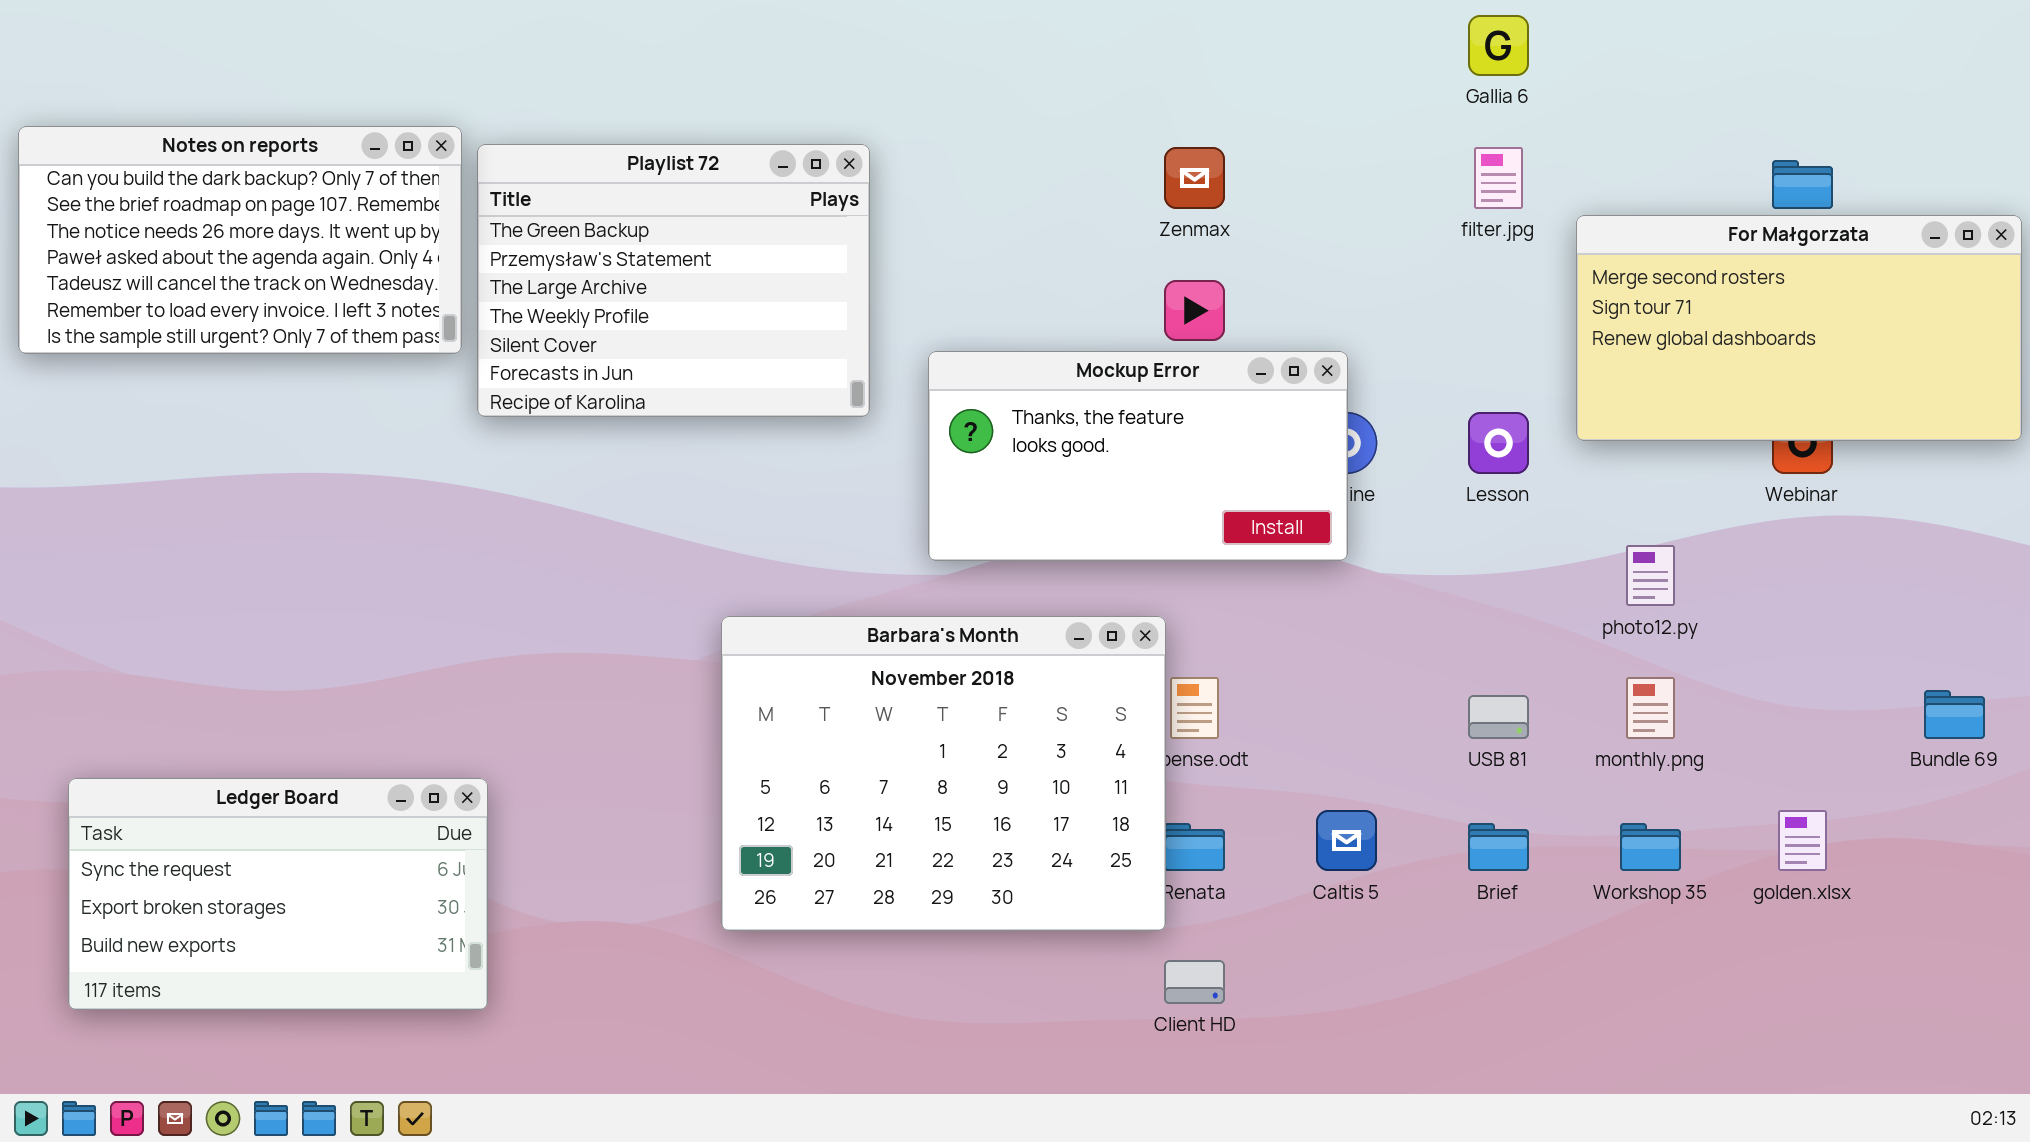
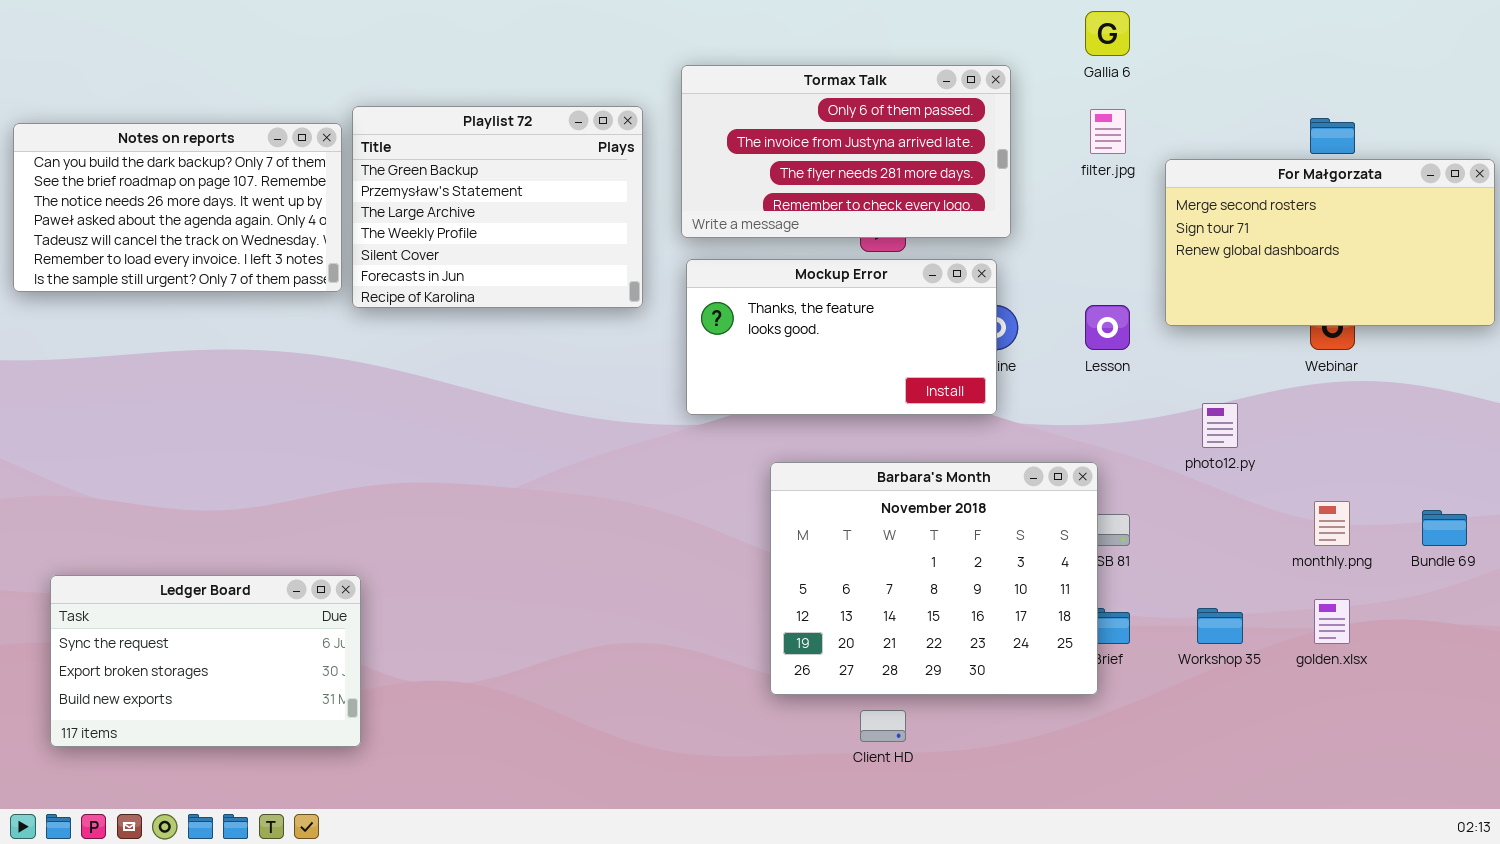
Tormax Talk: none -> [681,65,1011,238], opened
Notes on reports: [18,126,462,354] -> [13,123,342,292], moved
Barbara's Month: [721,616,1166,931] -> [770,462,1098,695], moved
monthly.png: [1626,677,1675,739] -> [1314,501,1350,546], moved

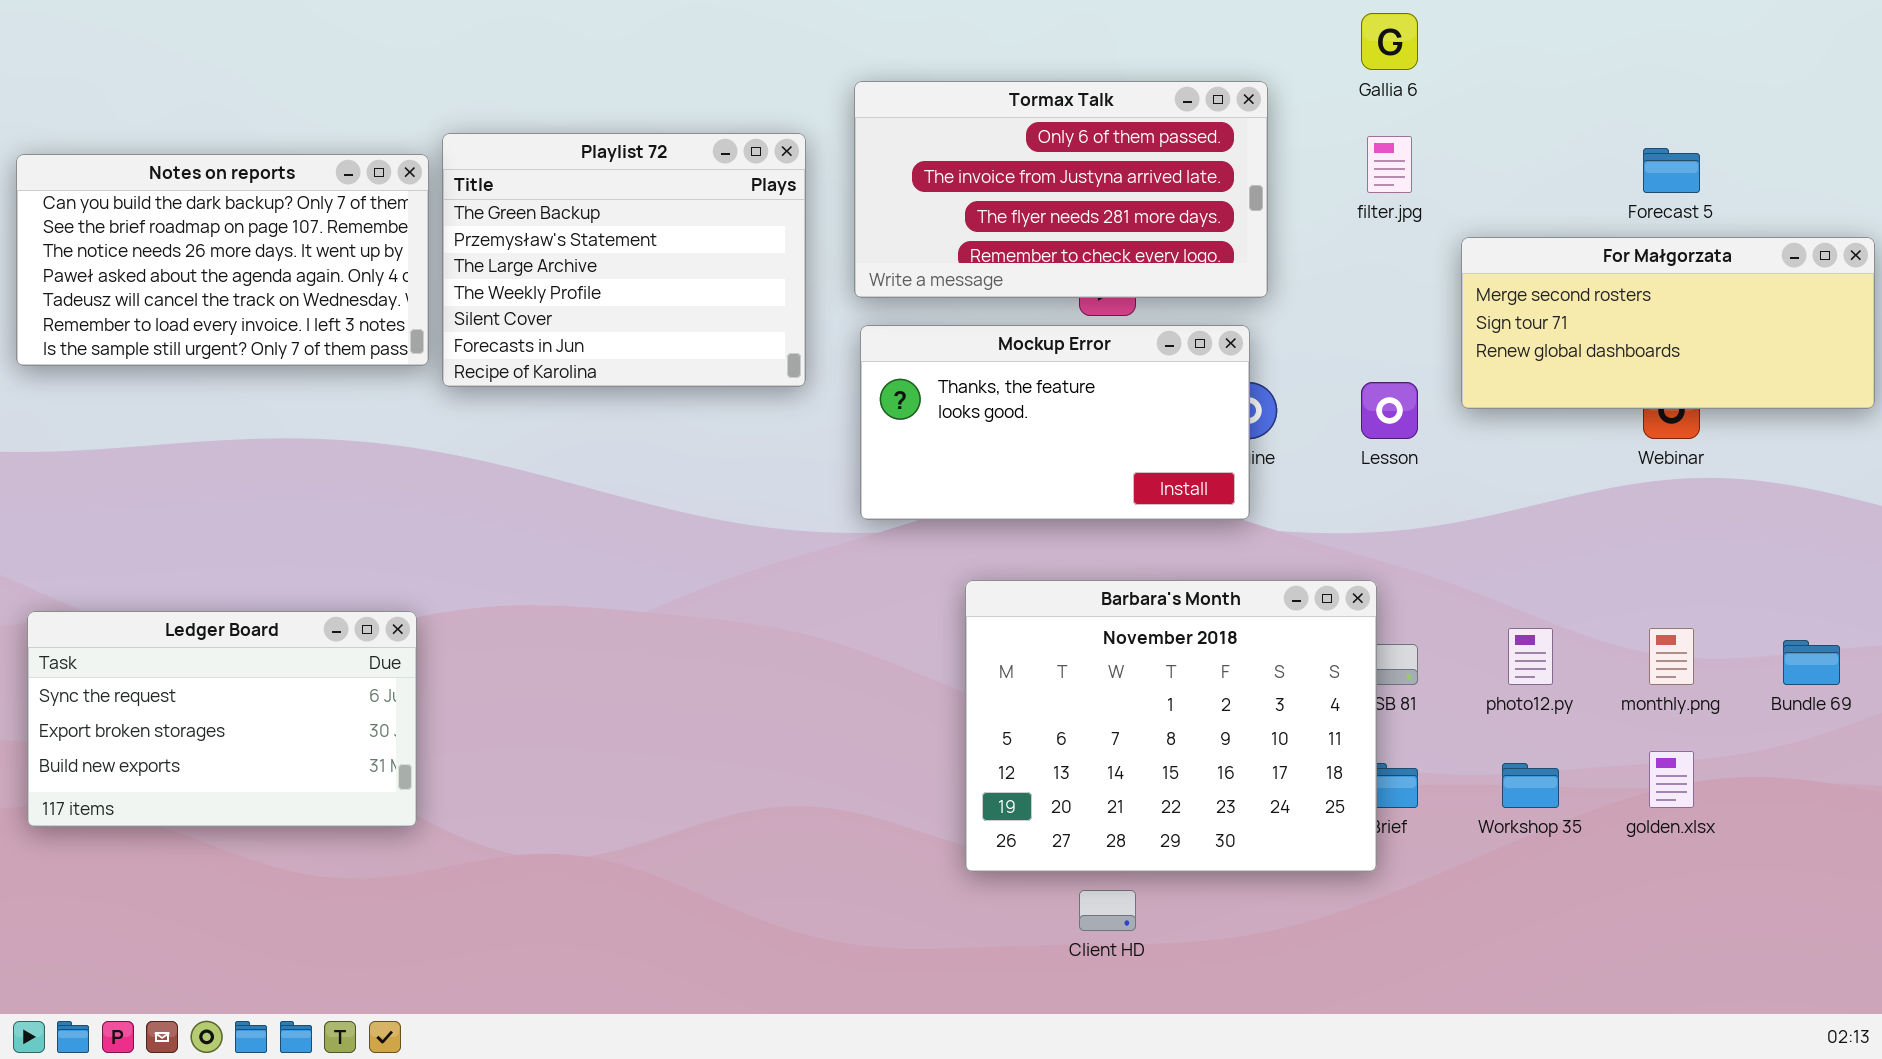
For Małgorzata: [1165,159,1495,326] -> [1461,237,1875,409], resized
photo12.py: [1202,403,1238,448] -> [1508,628,1553,685], moved
Ledger Board: [50,575,361,747] -> [27,611,417,827], moved

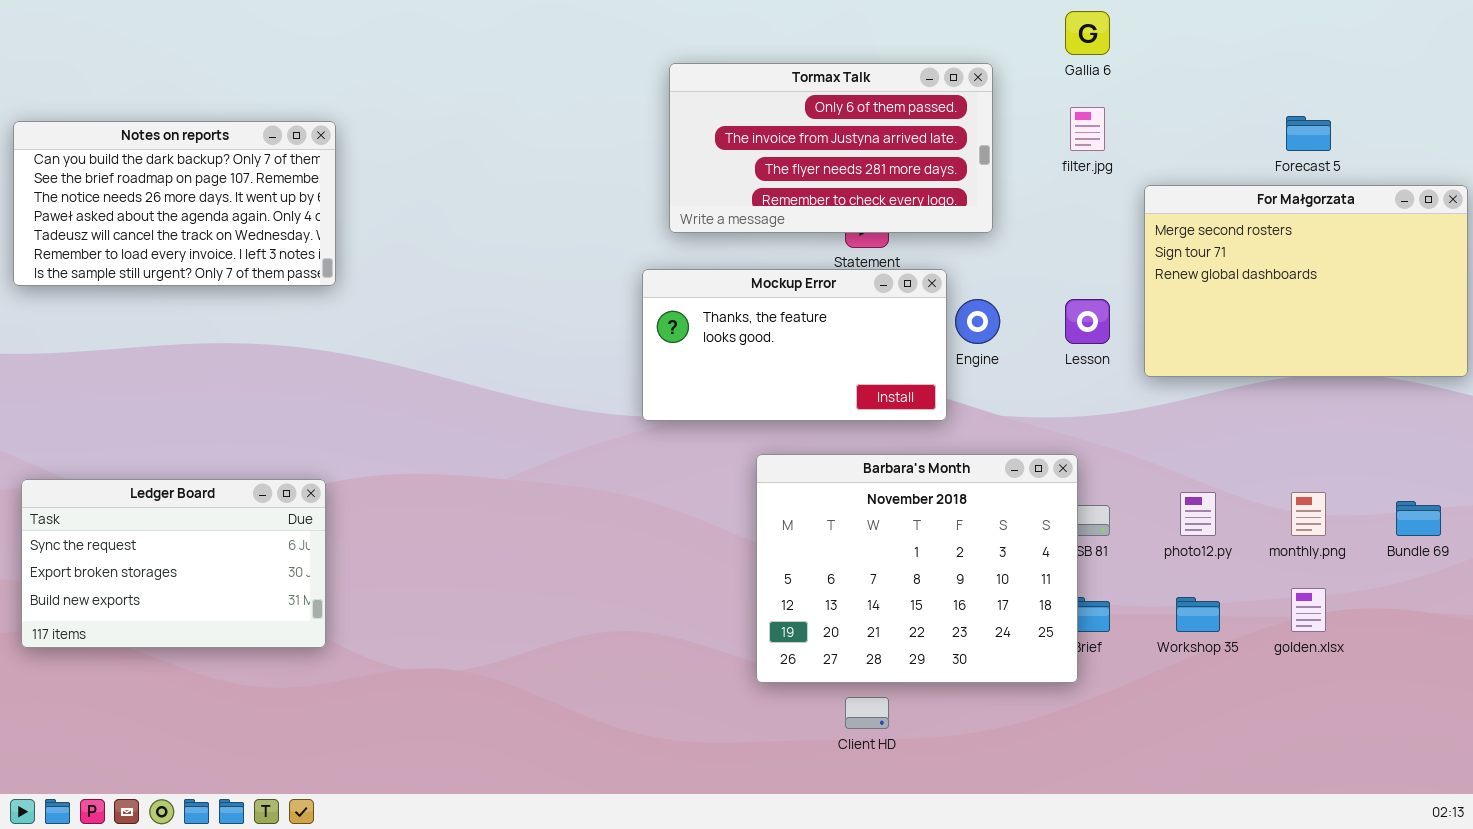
Playlist 72: [442,133,806,387] -> none, closed
For Małgorzata: [1461,237,1875,409] -> [1144,185,1468,377], resized
Mockup Error: [860,325,1250,520] -> [642,269,947,421], moved

